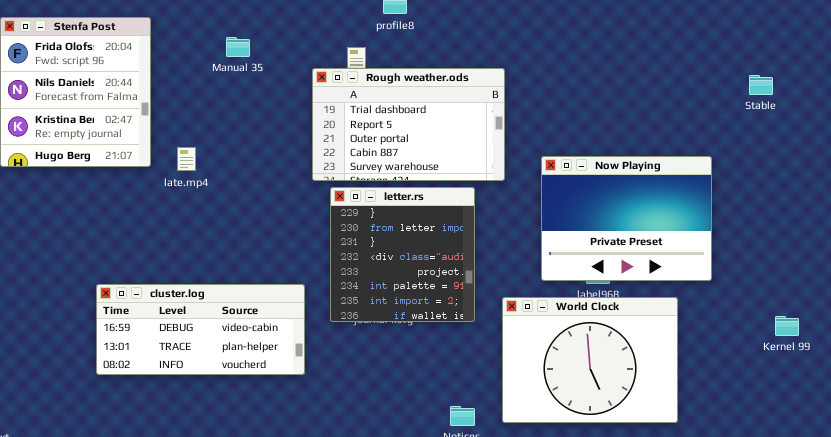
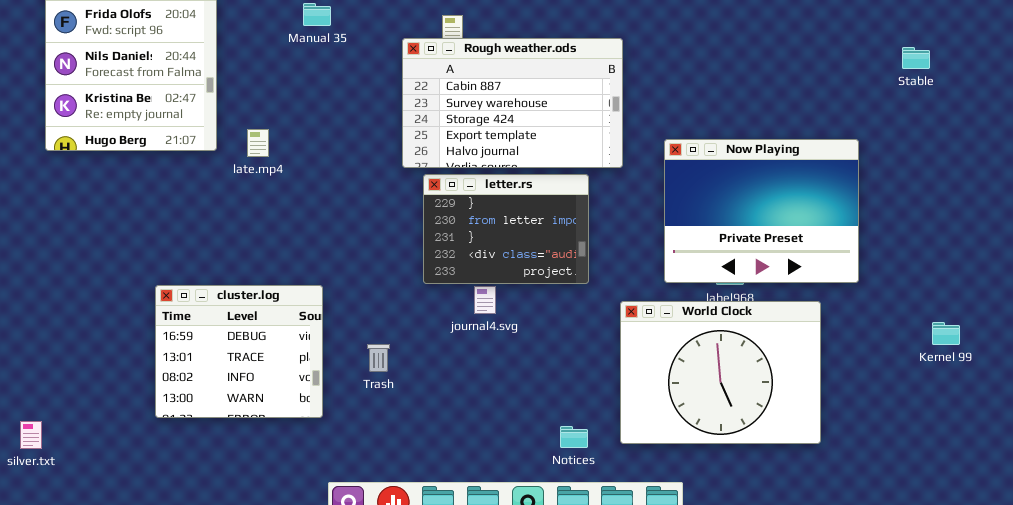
Rough weather.ods: [312,68,505,181] -> [402,38,623,168], scrolled down 3 rows
letter.rs: [330,187,475,322] -> [423,174,589,284], resized
cluster.log: [96,284,305,375] -> [155,285,323,418], resized

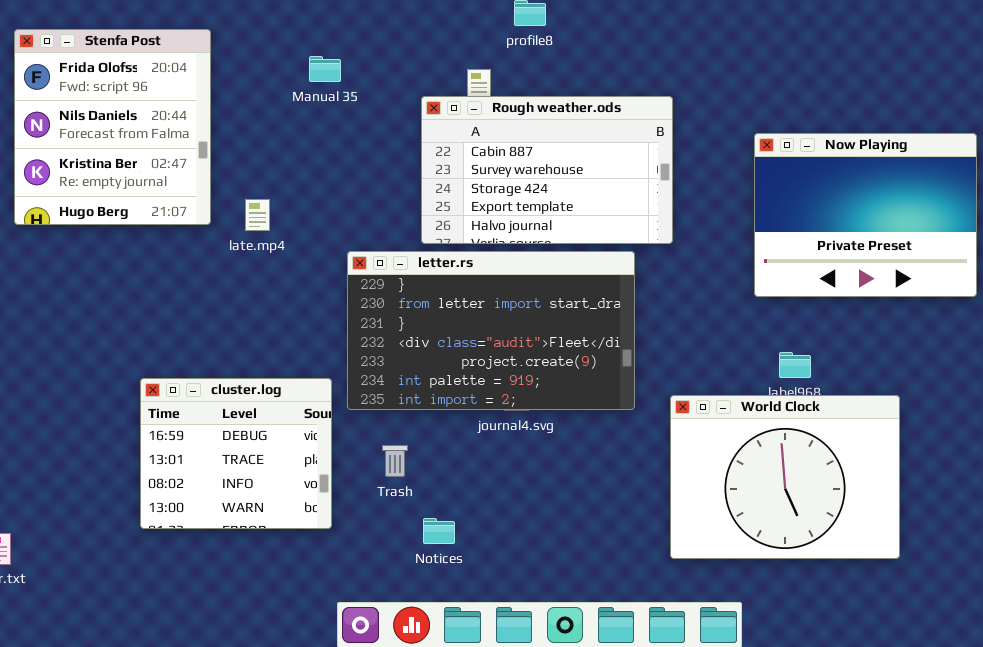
Now Playing: [664,139,859,283] -> [754,133,977,297], moved
letter.rs: [423,174,589,284] -> [347,251,635,410], resized
Notices: [560,426,588,448] -> [423,518,455,544], moved

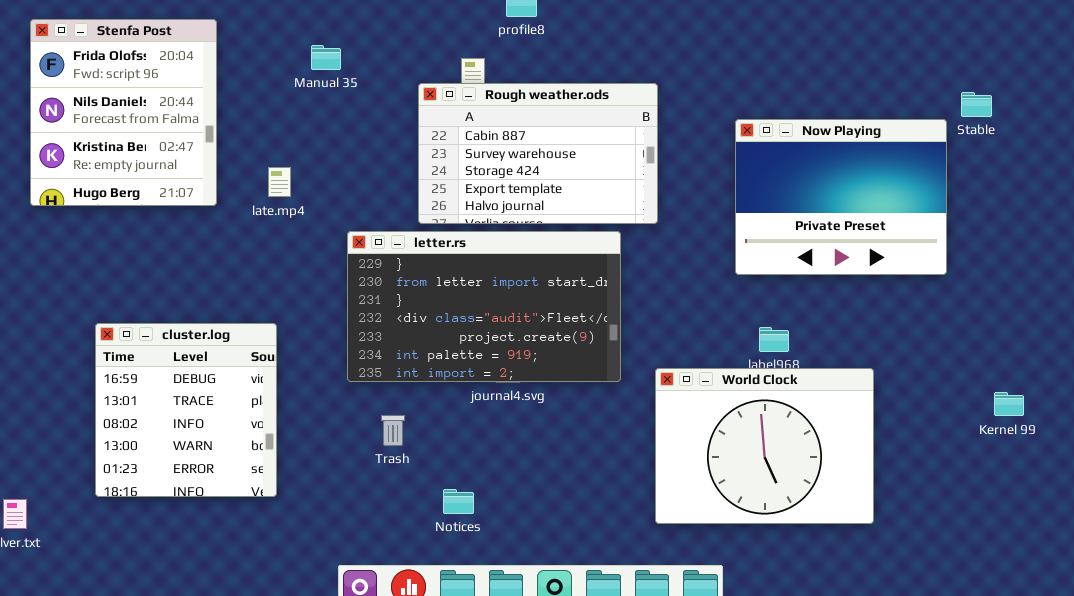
late.mp4: [245,199,270,231] -> [268,167,291,197], moved
cluster.log: [140,378,332,529] -> [95,323,277,497], moved, resized
Notices: [423,518,455,544] -> [443,489,474,514], moved

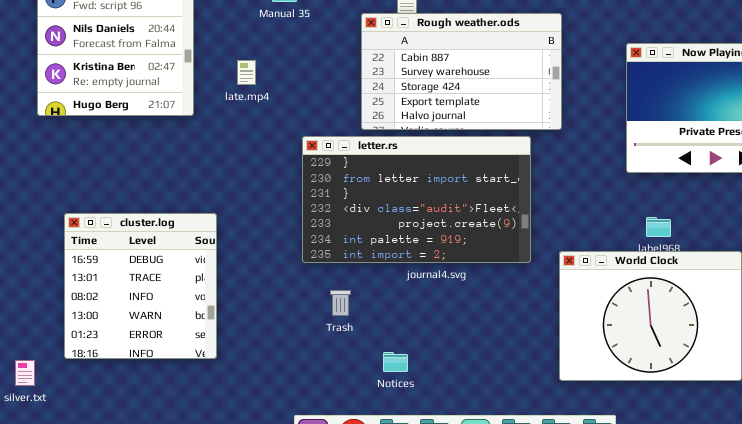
late.mp4: [268,167,291,197] -> [237,60,256,85], moved
cluster.log: [95,323,277,497] -> [64,213,217,359], moved

